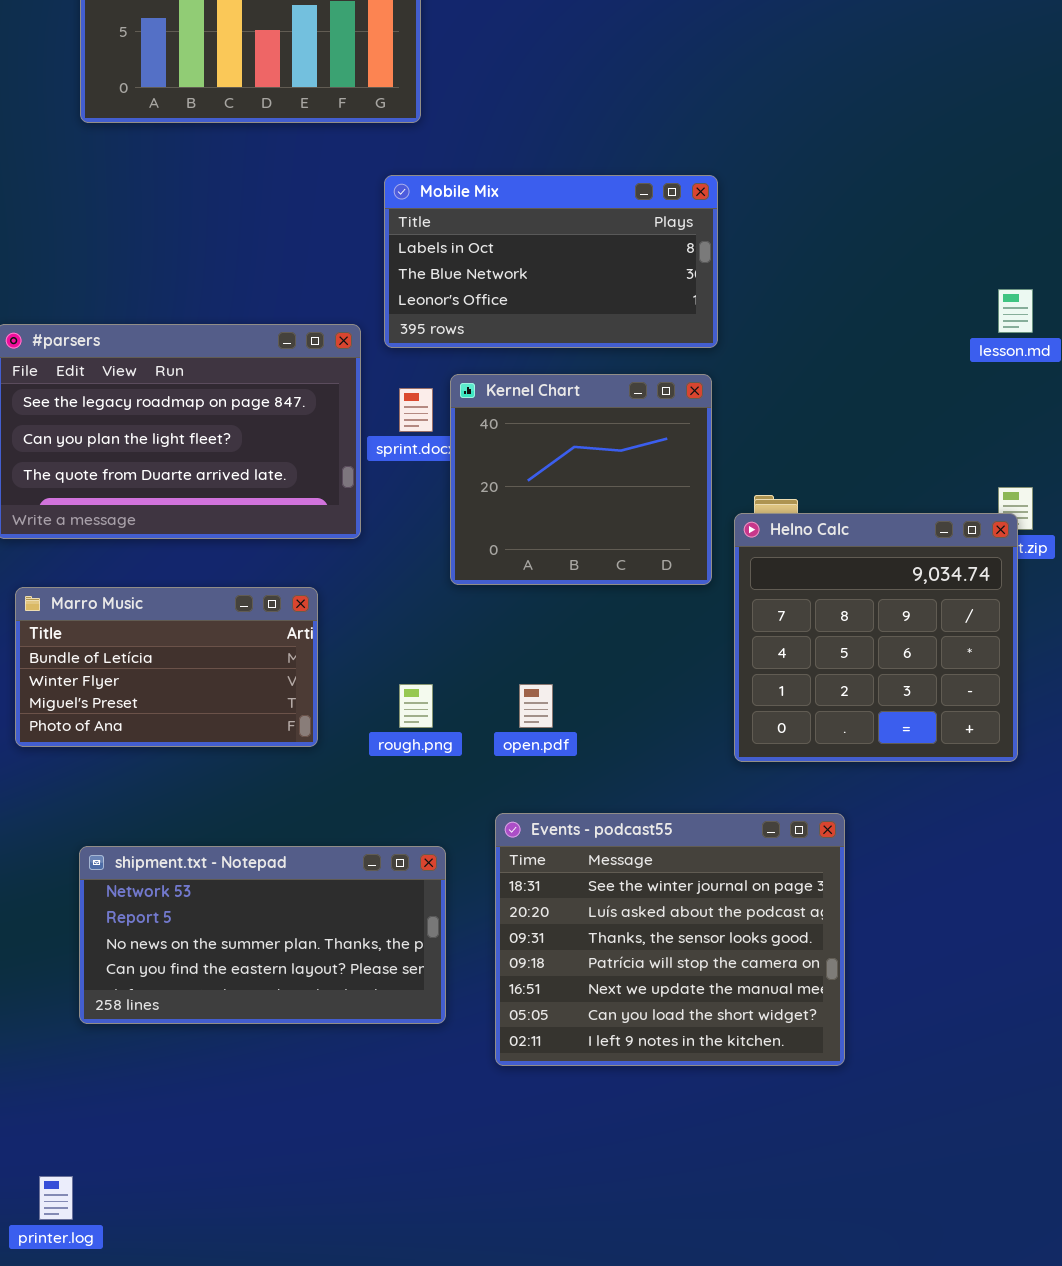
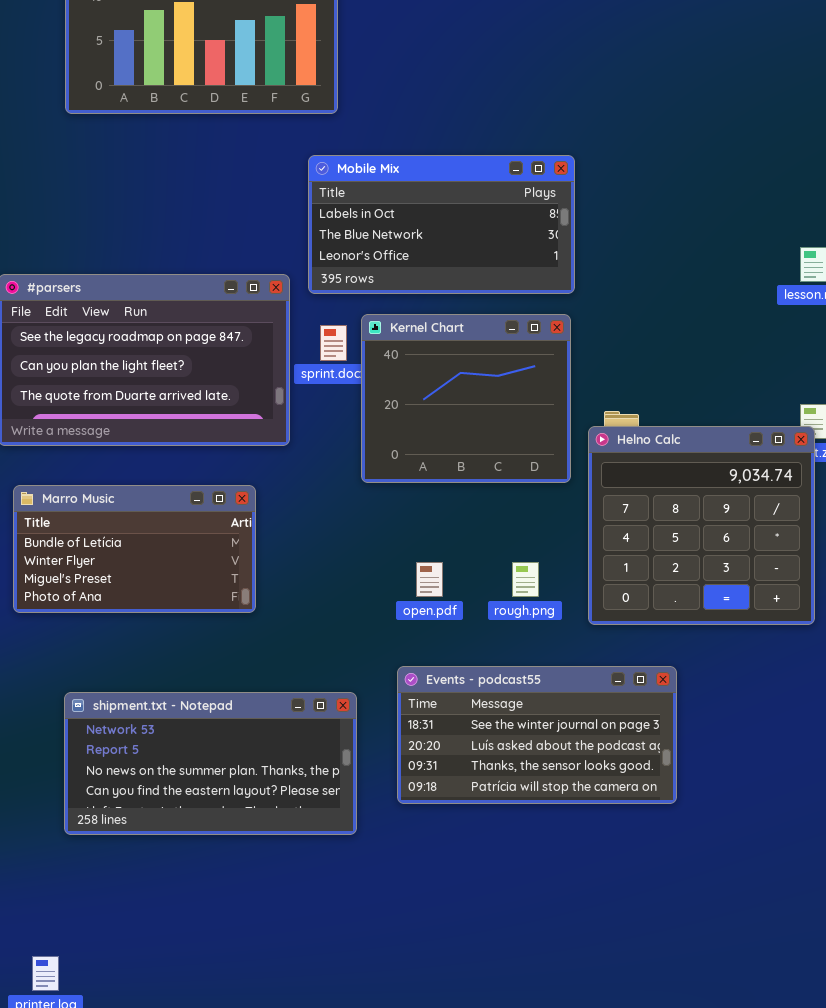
rough.png: [399,684,433,728] -> [512,562,539,597], moved
Events - podcast55: [495,813,845,1066] -> [397,666,677,804], resized

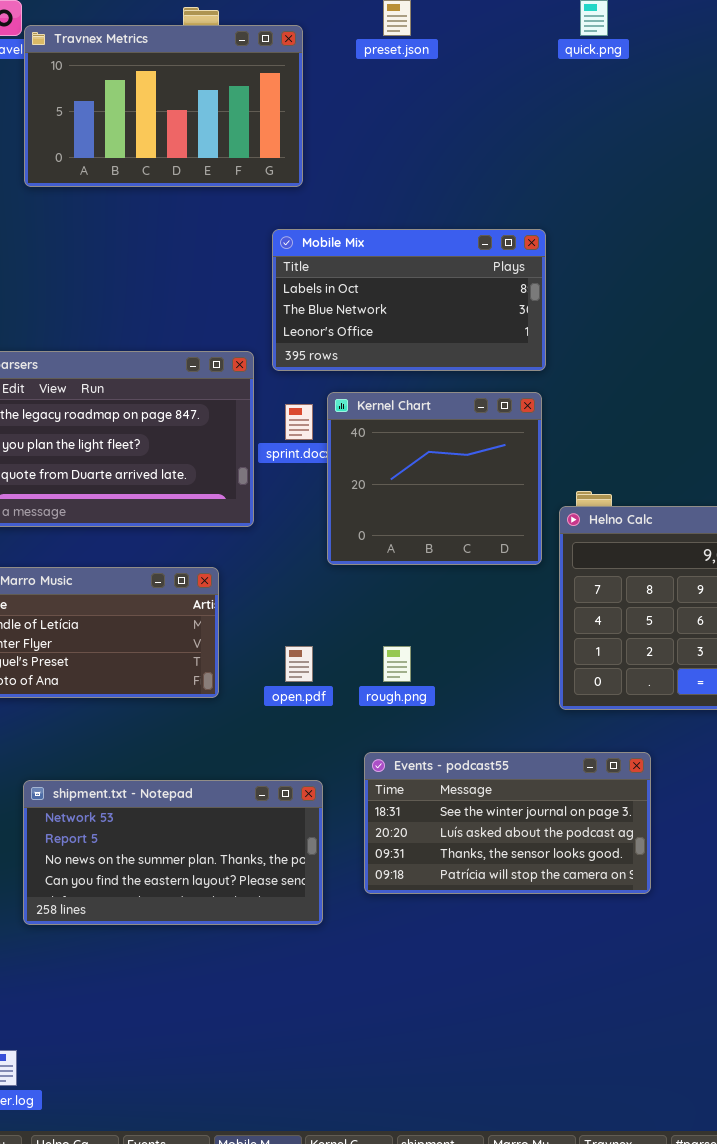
open.pdf: [416,562,443,597] -> [285,646,313,682], moved
rough.png: [512,562,539,597] -> [383,646,411,682], moved

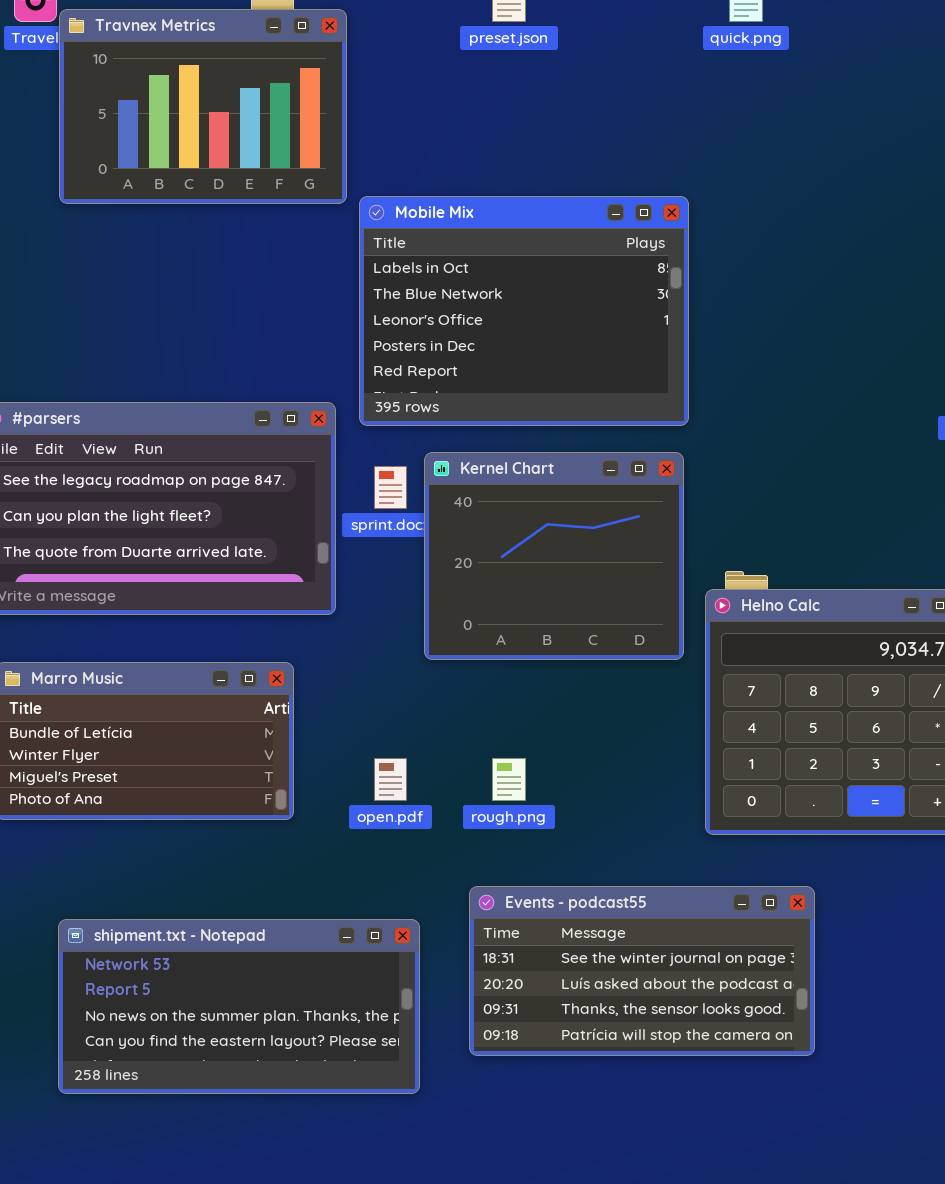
Travnex Metrics: [24,25,303,187] -> [59,9,347,204], resized
Mobile Mix: [272,229,546,371] -> [359,196,689,426], resized

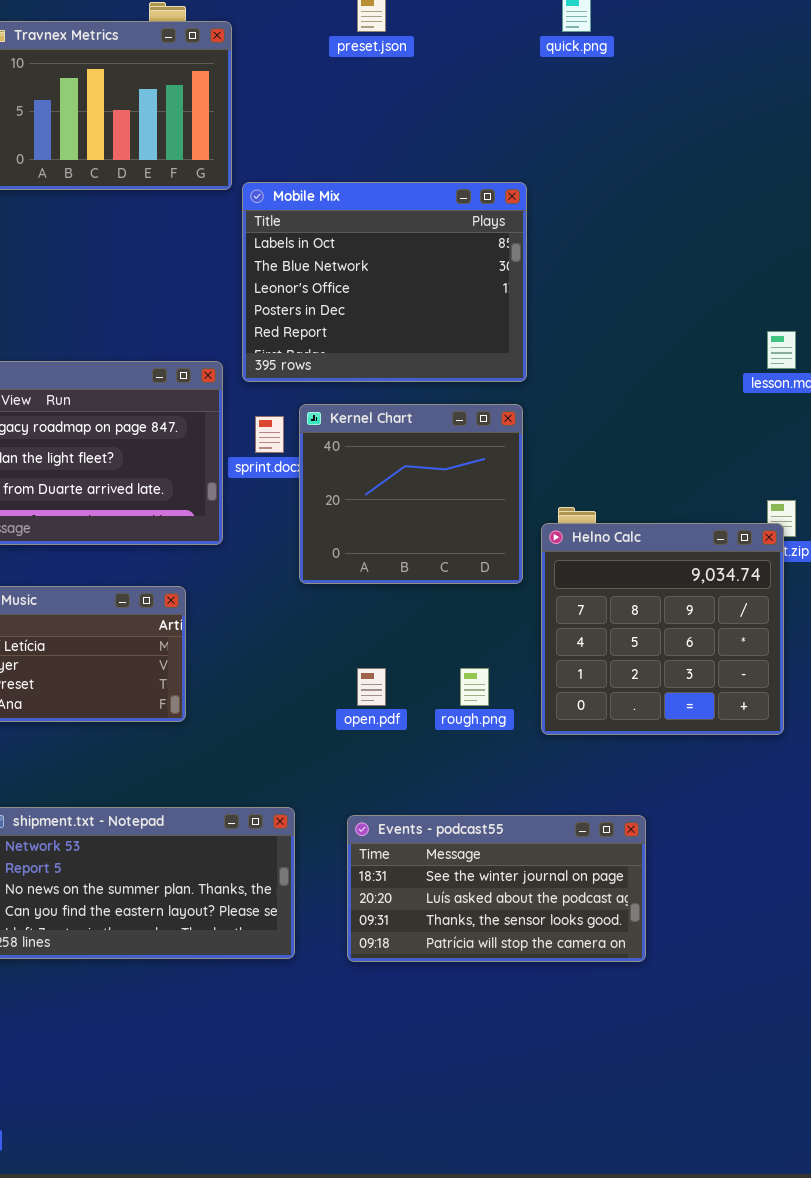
open.pdf: [374,758,407,801] -> [357,668,386,706], moved
rough.png: [492,758,526,801] -> [460,668,489,706], moved
Events - podcast55: [469,886,815,1056] -> [347,815,646,962], moved

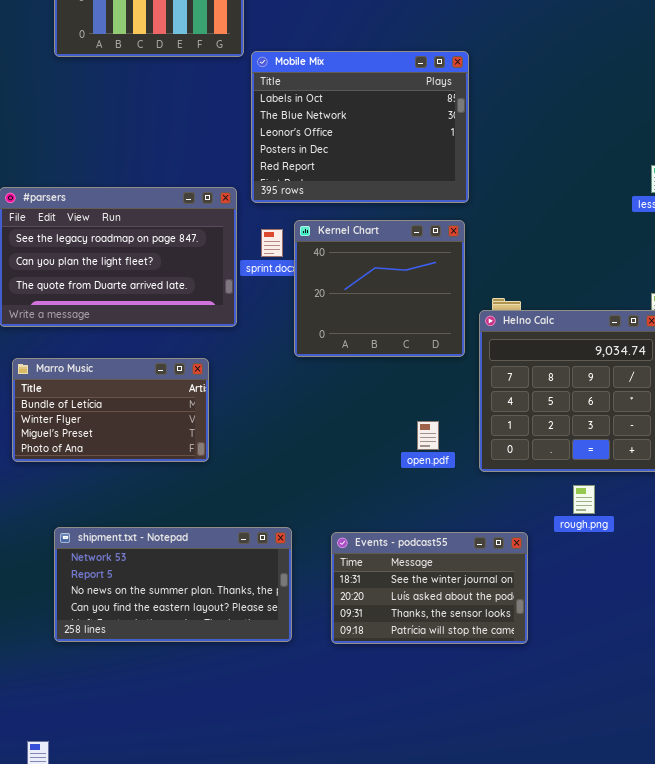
open.pdf: [357,668,386,706] -> [417,421,439,450], moved
rough.png: [460,668,489,706] -> [573,485,595,514], moved
Events - podcast55: [347,815,646,962] -> [331,532,528,644], resized

